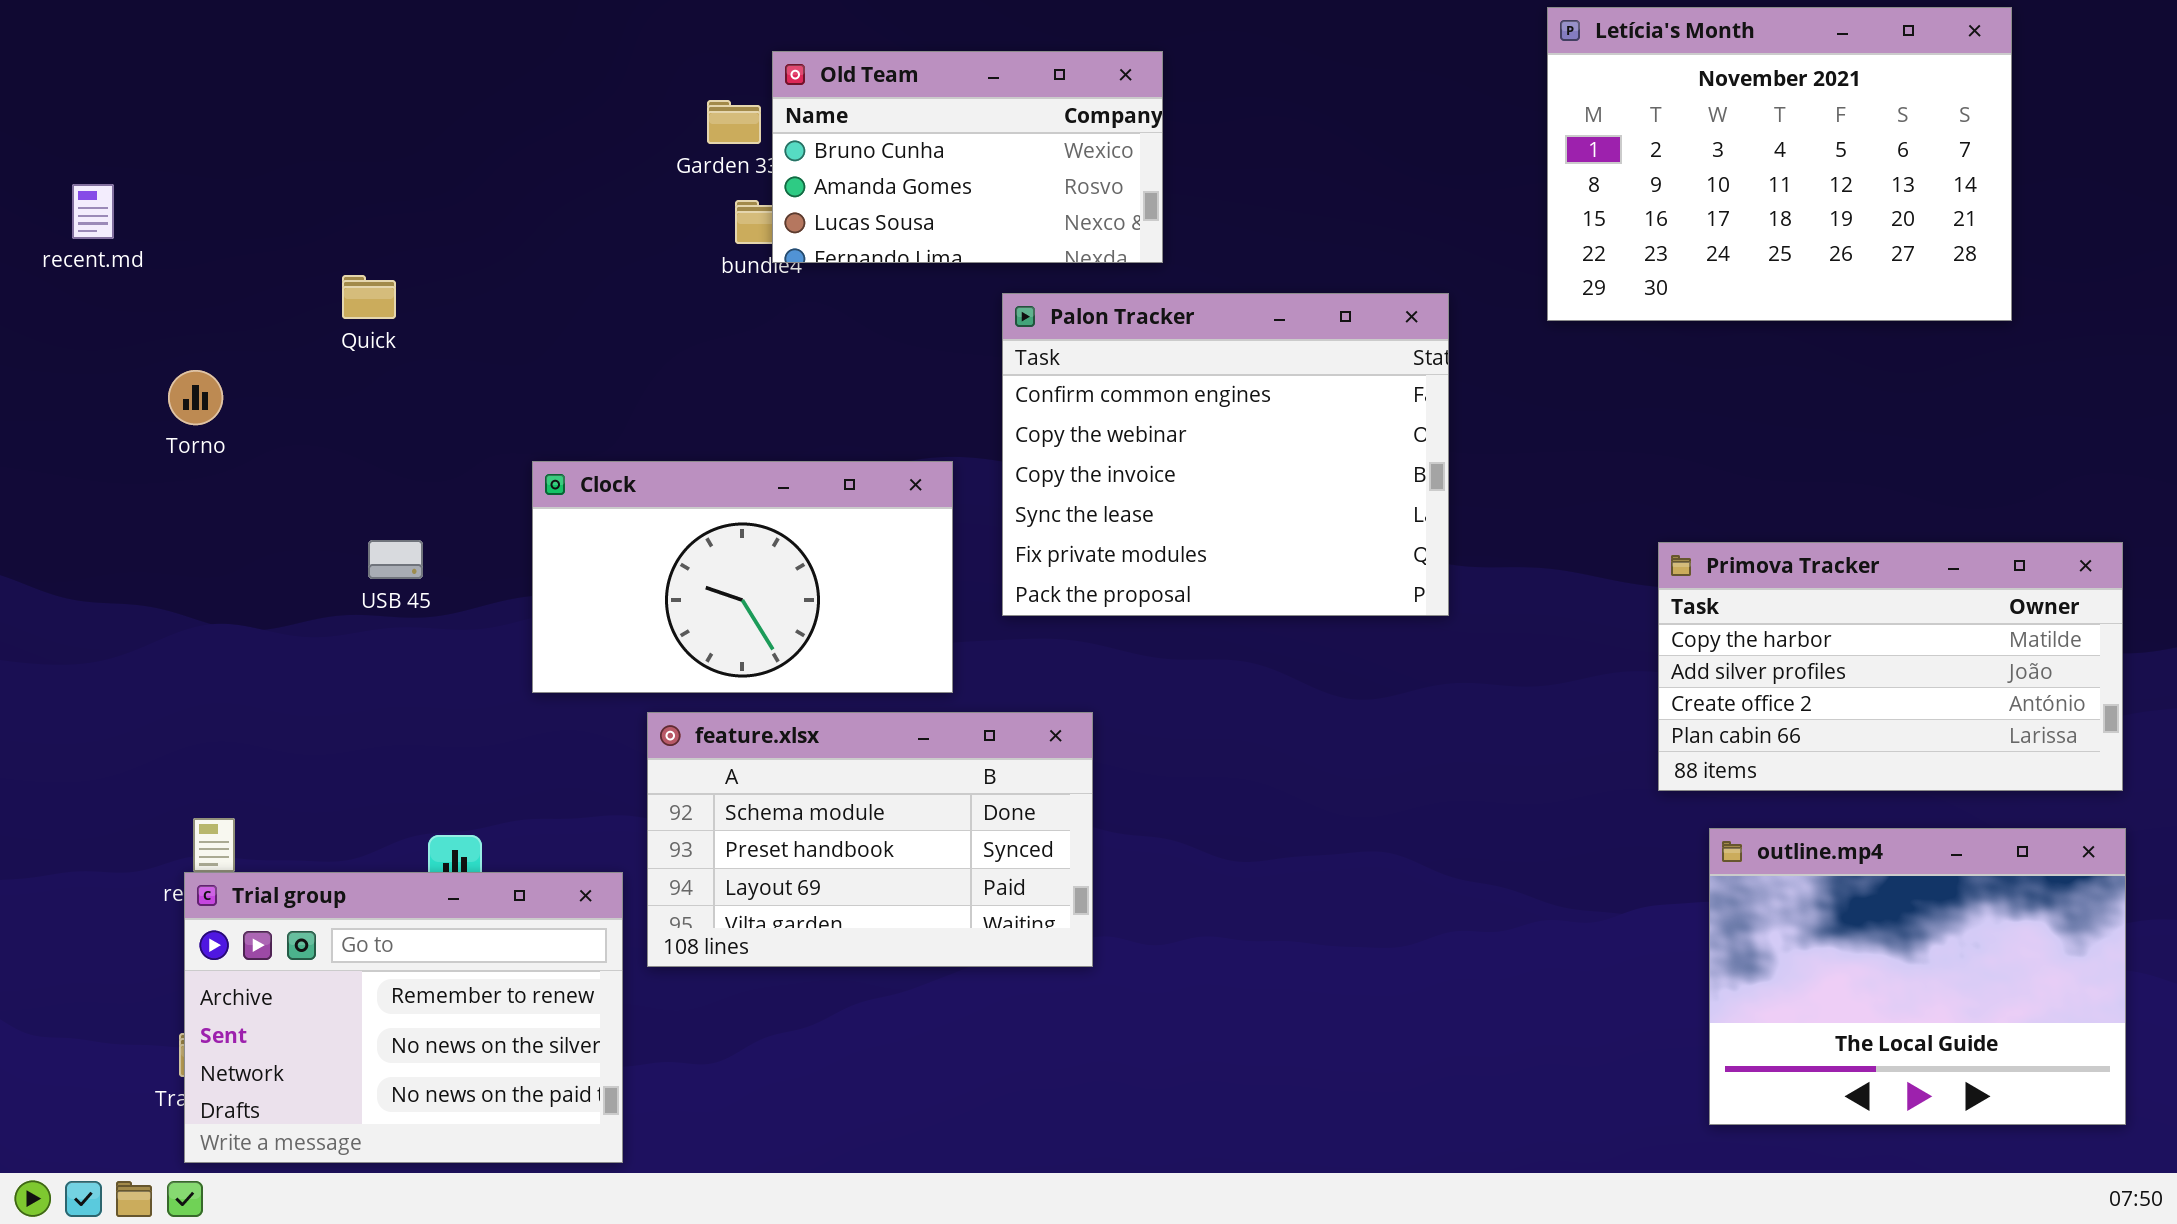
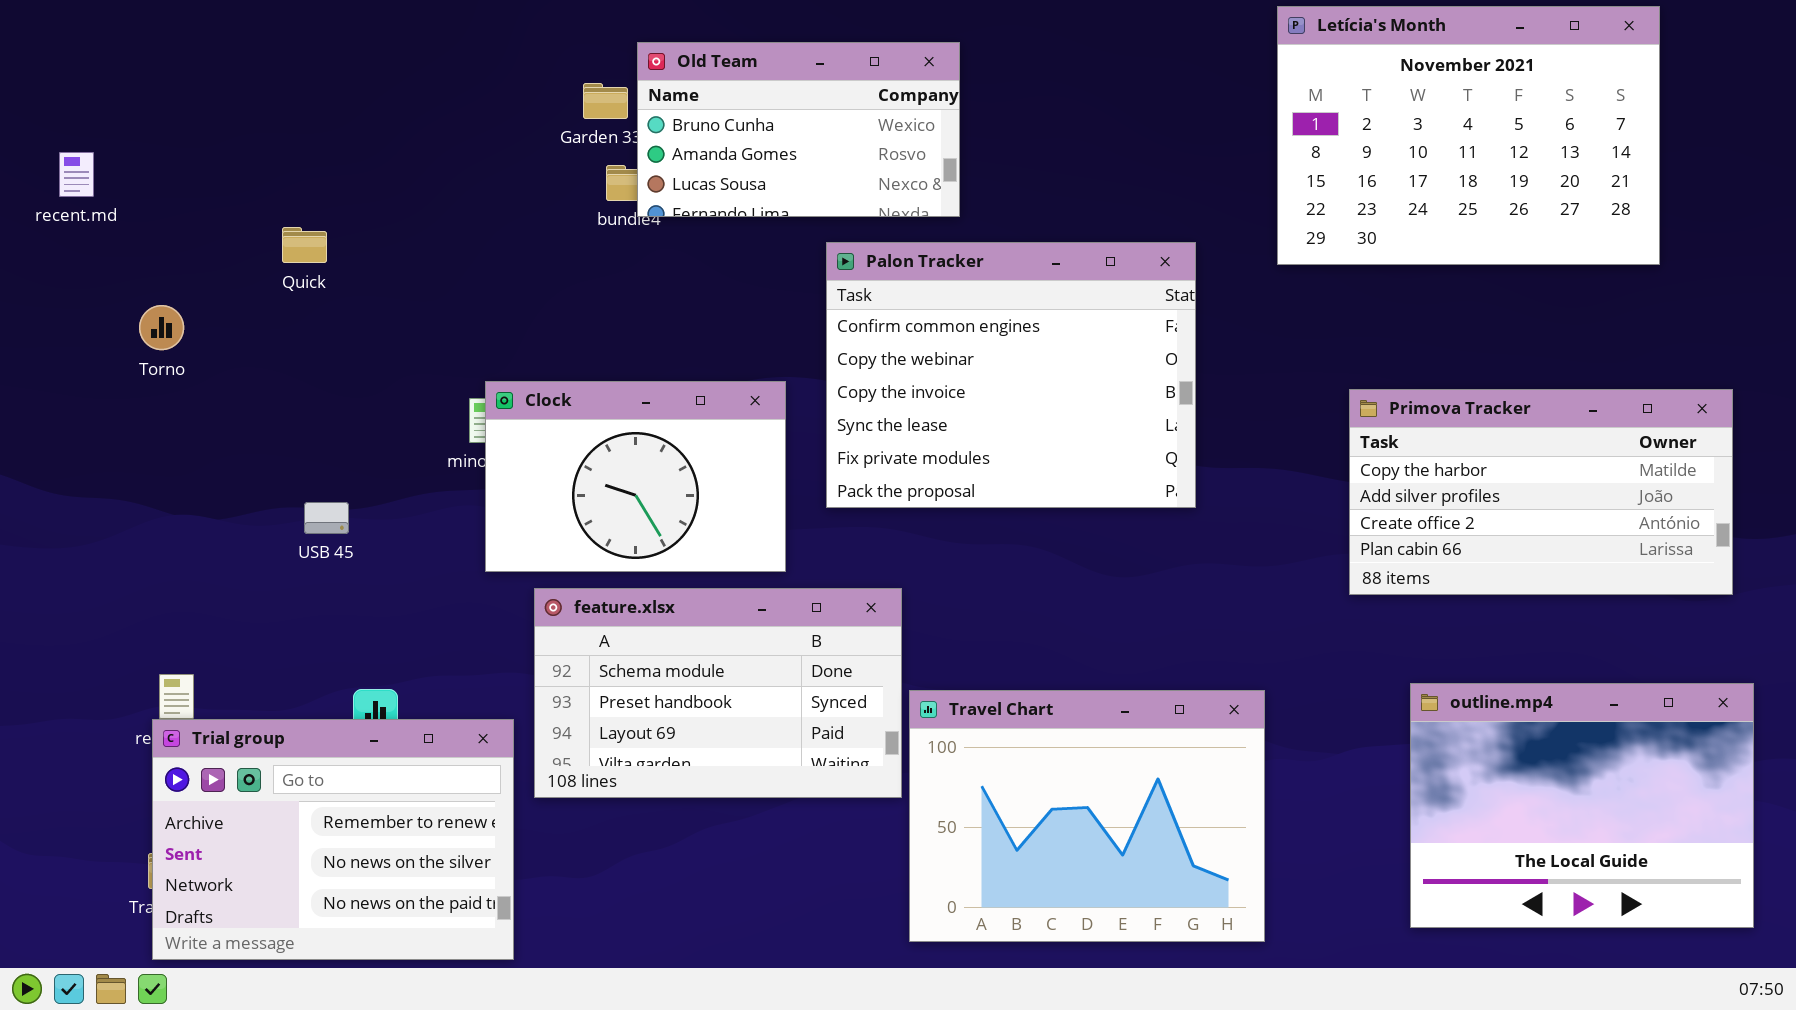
Clock: [532,461,953,693] -> [485,381,786,572], resized
USB 45: [368,540,423,579] -> [304,502,349,534], moved
Primova Tracker: [1658,542,2123,791] -> [1349,389,1733,595], moved
Travel Chart: none -> [909,690,1265,942], opened

